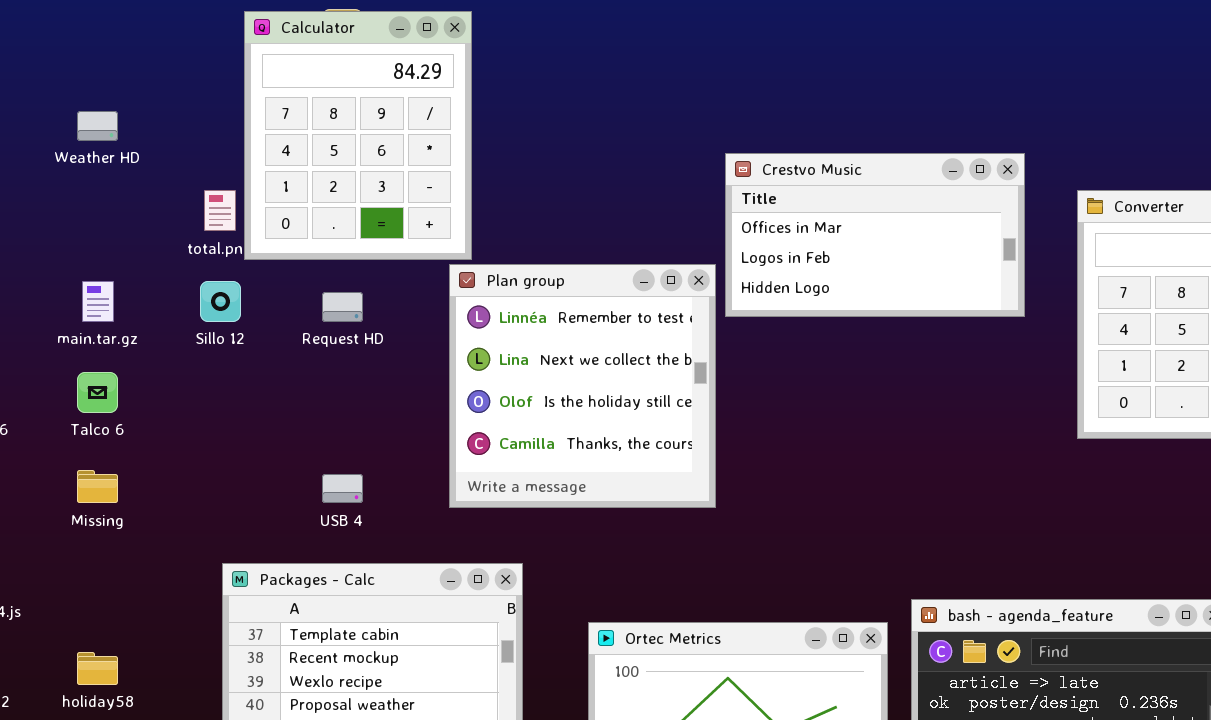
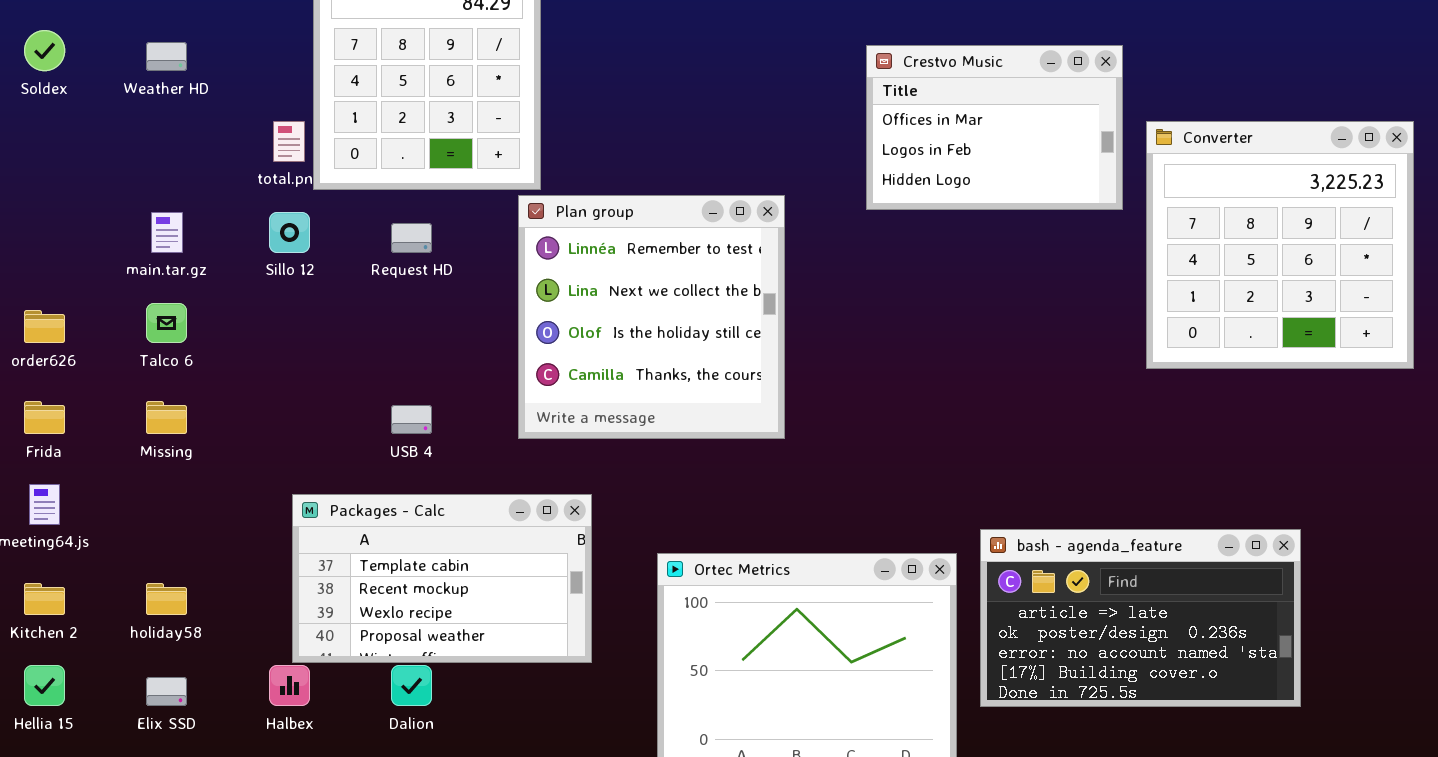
Crestvo Music: [725,153,1025,317] -> [866,45,1123,210], moved, resized

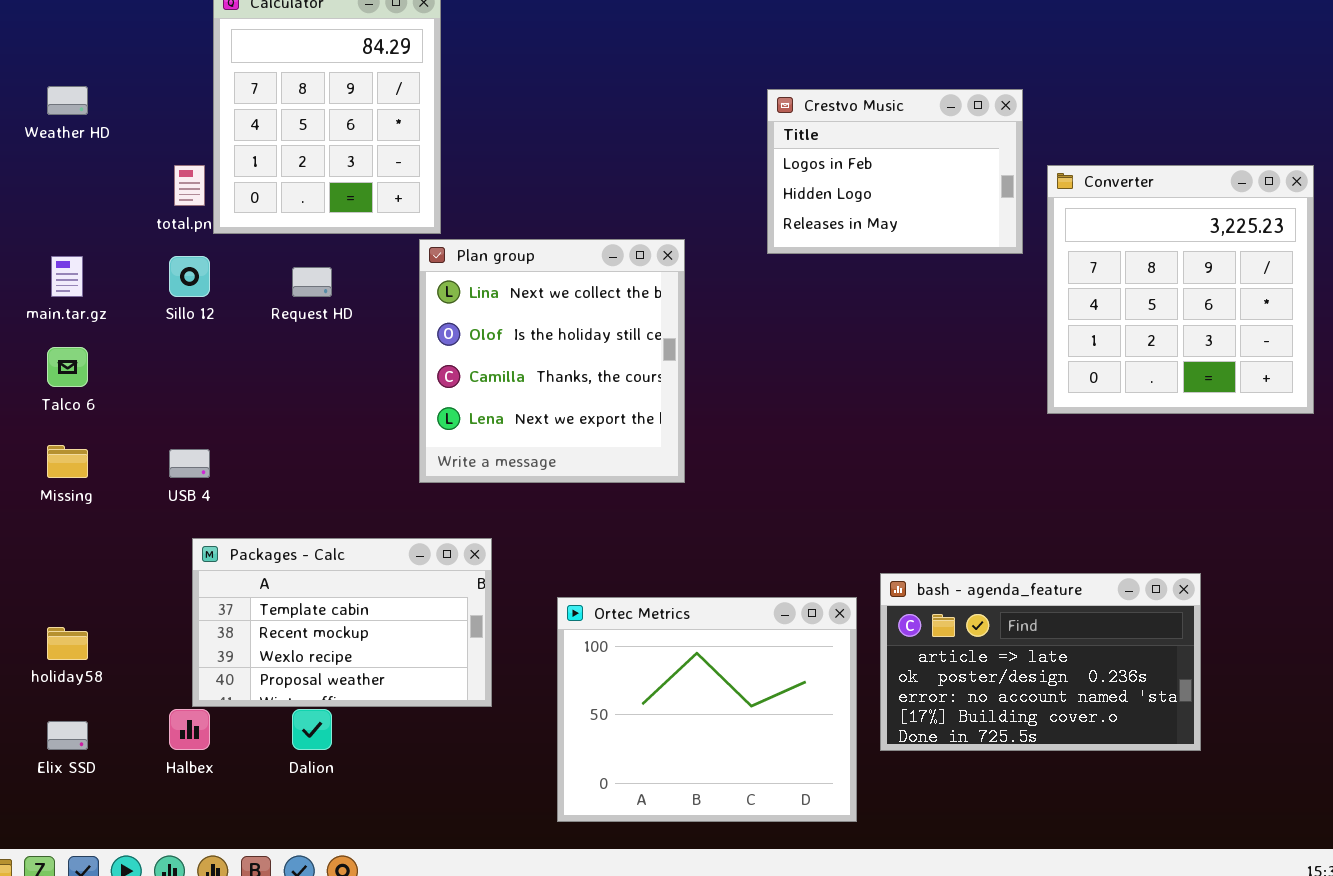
Crestvo Music: [866,45,1123,210] -> [767,89,1023,254], scrolled down 1 row
Plan group: [518,195,785,439] -> [419,239,685,483], scrolled down 1 row
USB 4: [391,405,432,434] -> [169,449,210,478], moved

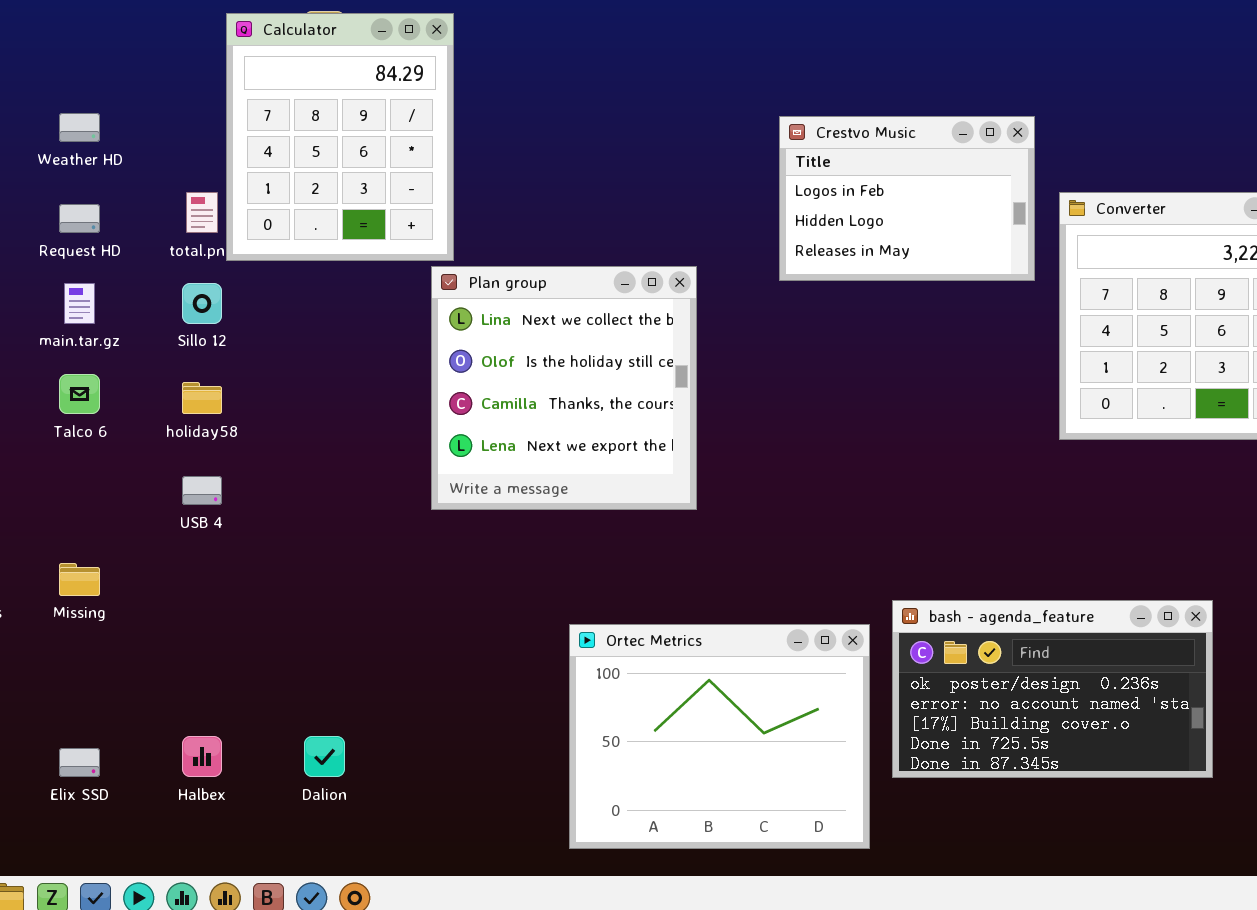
Request HD: [292,267,332,297] -> [59,204,100,233], moved
Missing: [47,445,88,478] -> [59,563,100,596], moved
Packages - Calc: [192,538,492,707] -> none, closed
bash - agenda_feature: [880,573,1201,751] -> [892,600,1213,778], scrolled down 1 row
holiday58: [47,627,88,660] -> [182,382,222,414], moved

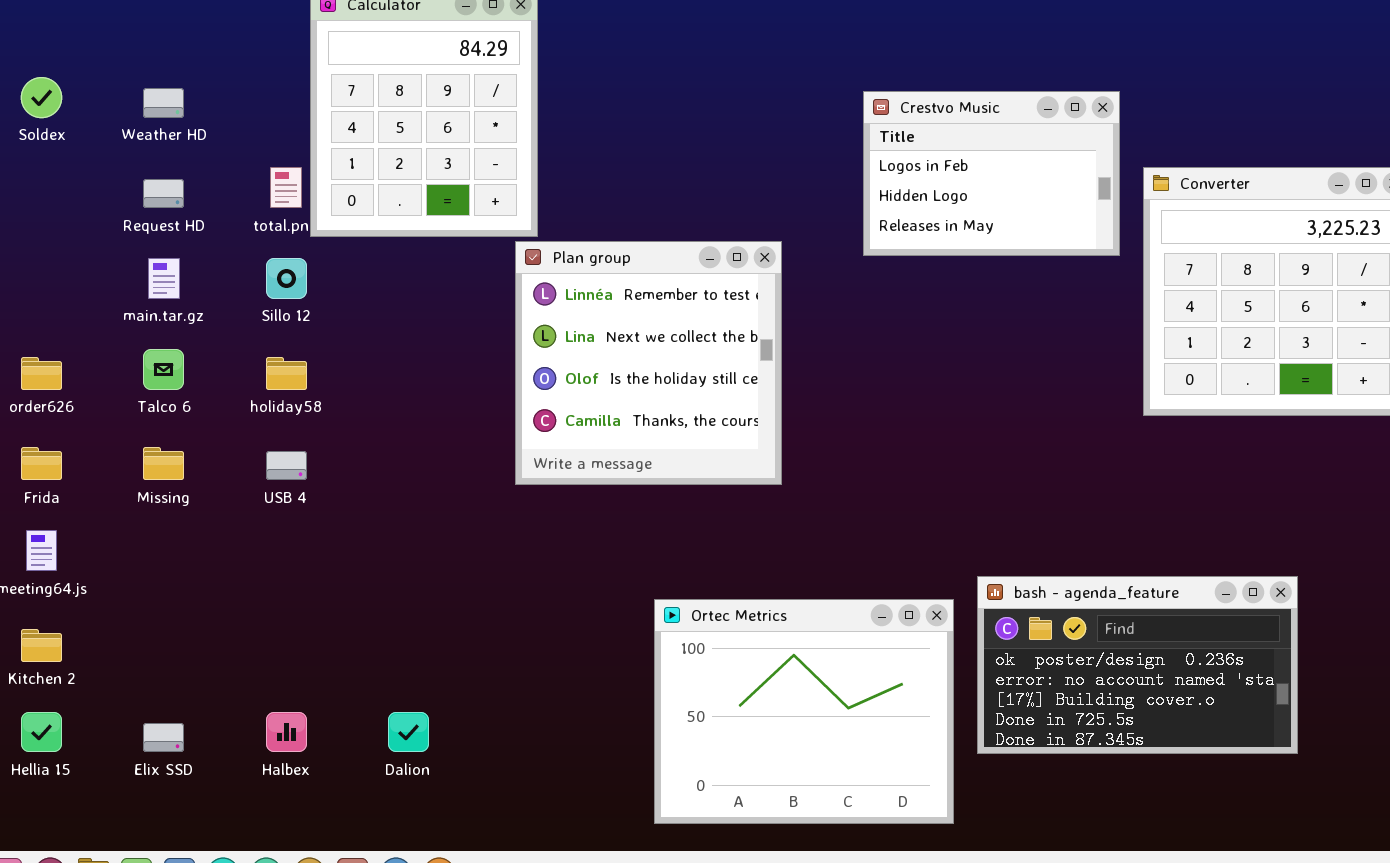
Plan group: [431,266,697,510] -> [515,241,782,485], scrolled up 1 row
Missing: [59,563,100,596] -> [143,447,184,480], moved

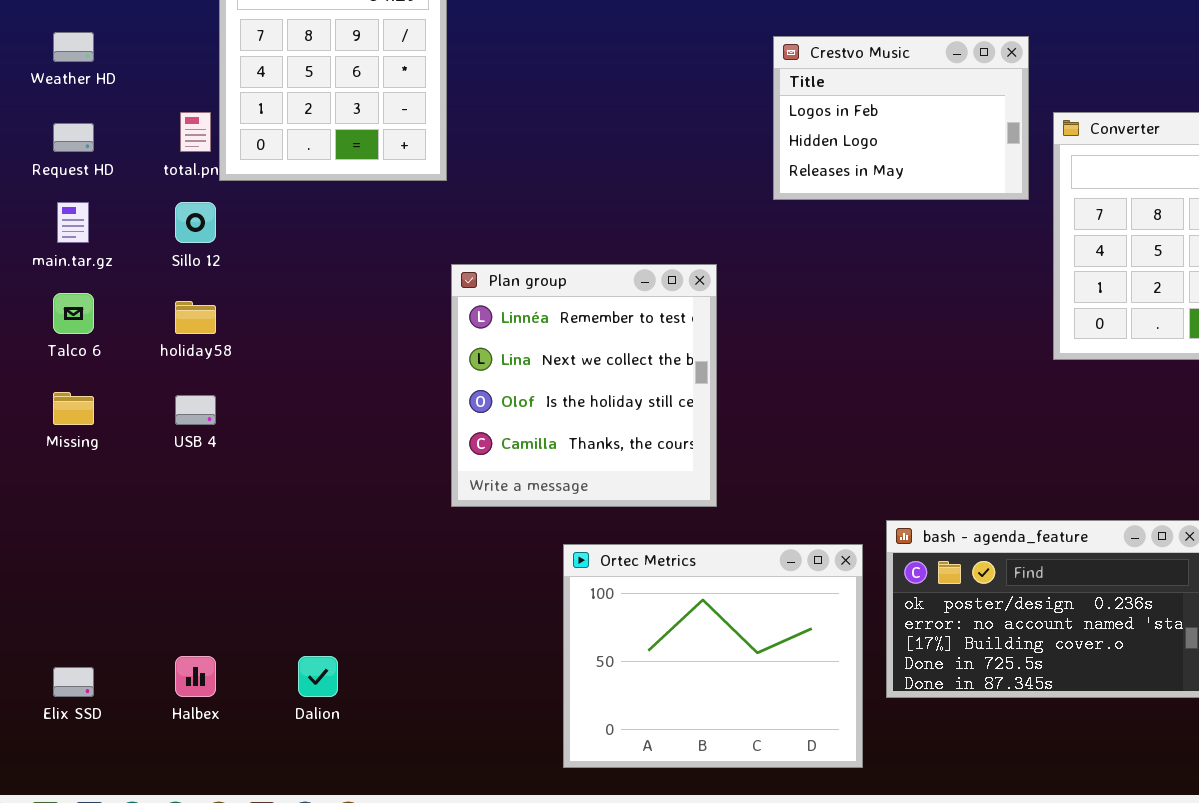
Plan group: [515,241,782,485] -> [451,264,717,507], moved

